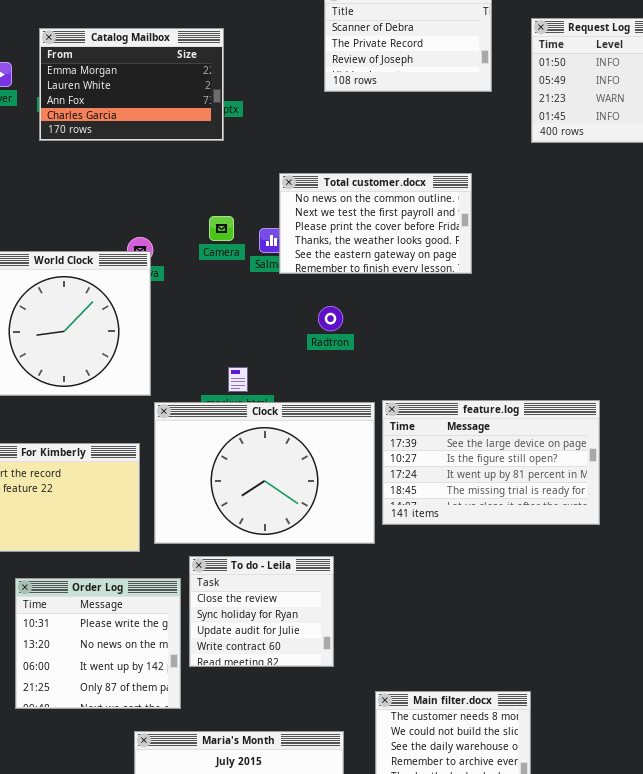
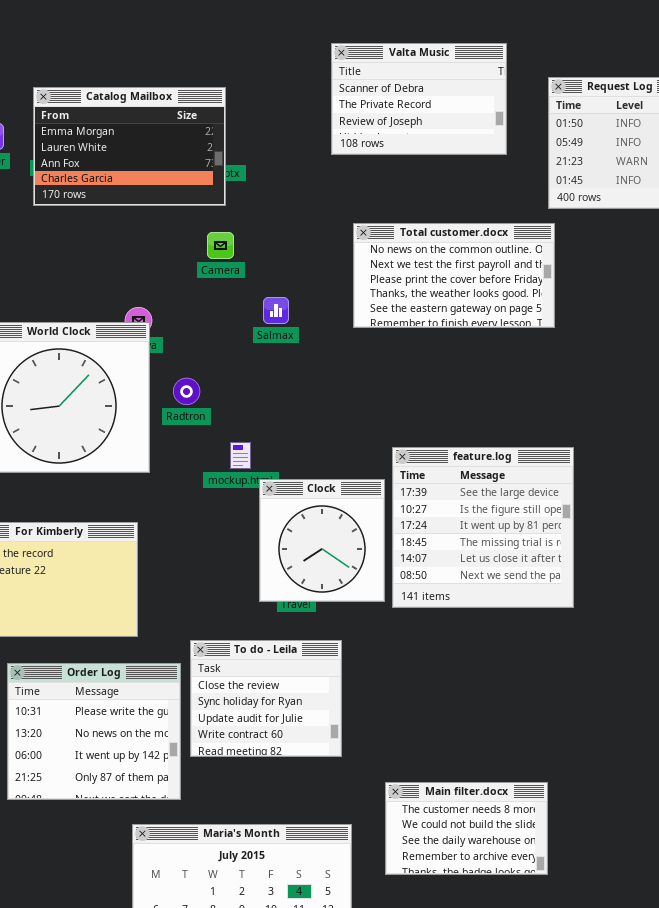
Total customer.docx: [279,173,472,274] -> [353,223,555,328], moved
Camera: [209,216,234,241] -> [207,232,234,259], moved
Radtron: [318,306,343,331] -> [173,378,200,405], moved
feature.log: [382,400,600,525] -> [392,447,574,608], resized
Clock: [154,402,375,544] -> [259,479,385,602], resized

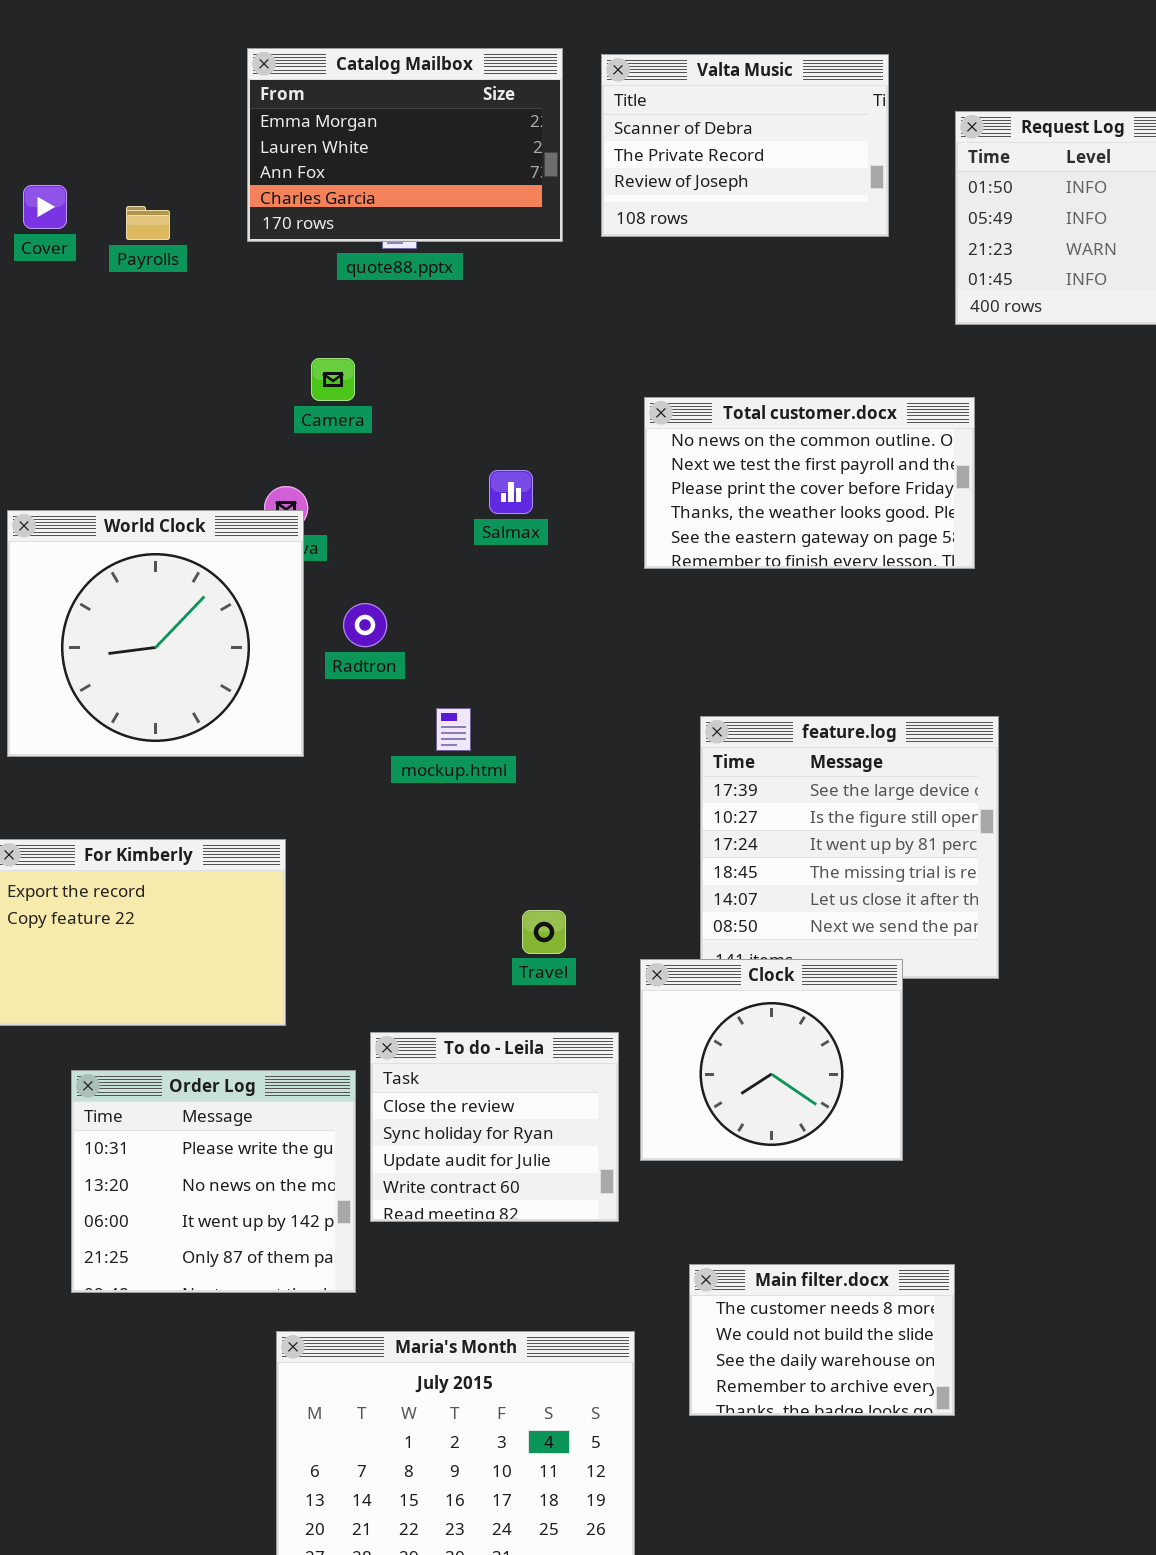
Catalog Mailbox: [33,87,226,206] -> [247,48,563,242], moved
Total customer.docx: [353,223,555,328] -> [644,397,975,569], moved
Camera: [207,232,234,259] -> [311,358,355,401], moved
Clock: [259,479,385,602] -> [640,959,903,1161], moved, resized

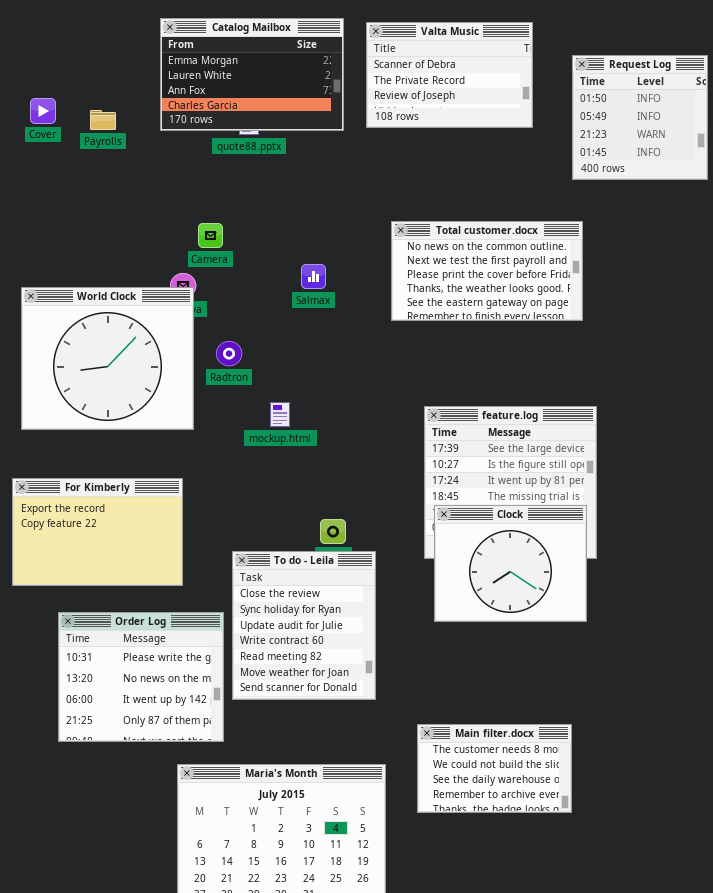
Camera: [311,358,355,401] -> [198,223,223,248], moved
Clock: [640,959,903,1161] -> [434,505,587,622], moved
To do - Leila: [370,1032,619,1222] -> [232,551,376,700], resized

